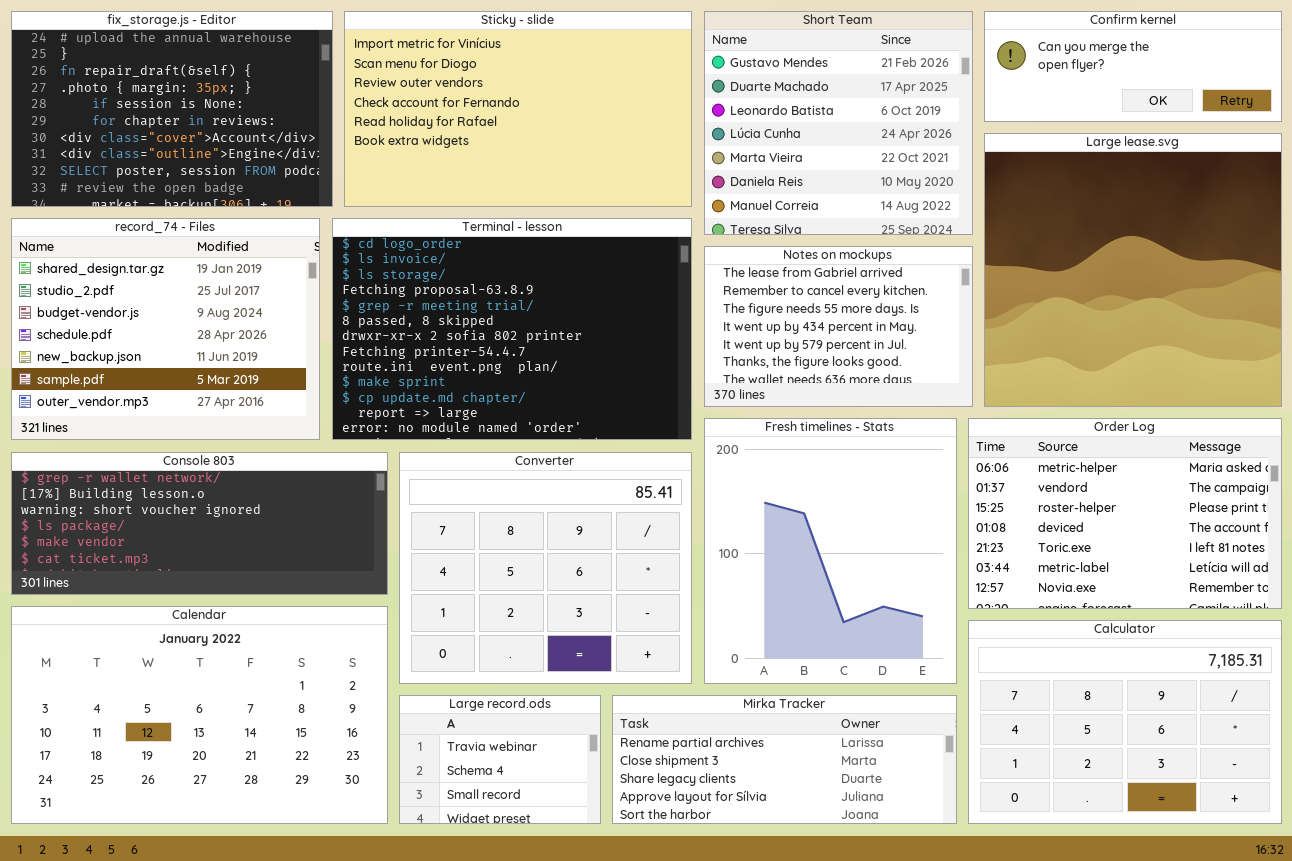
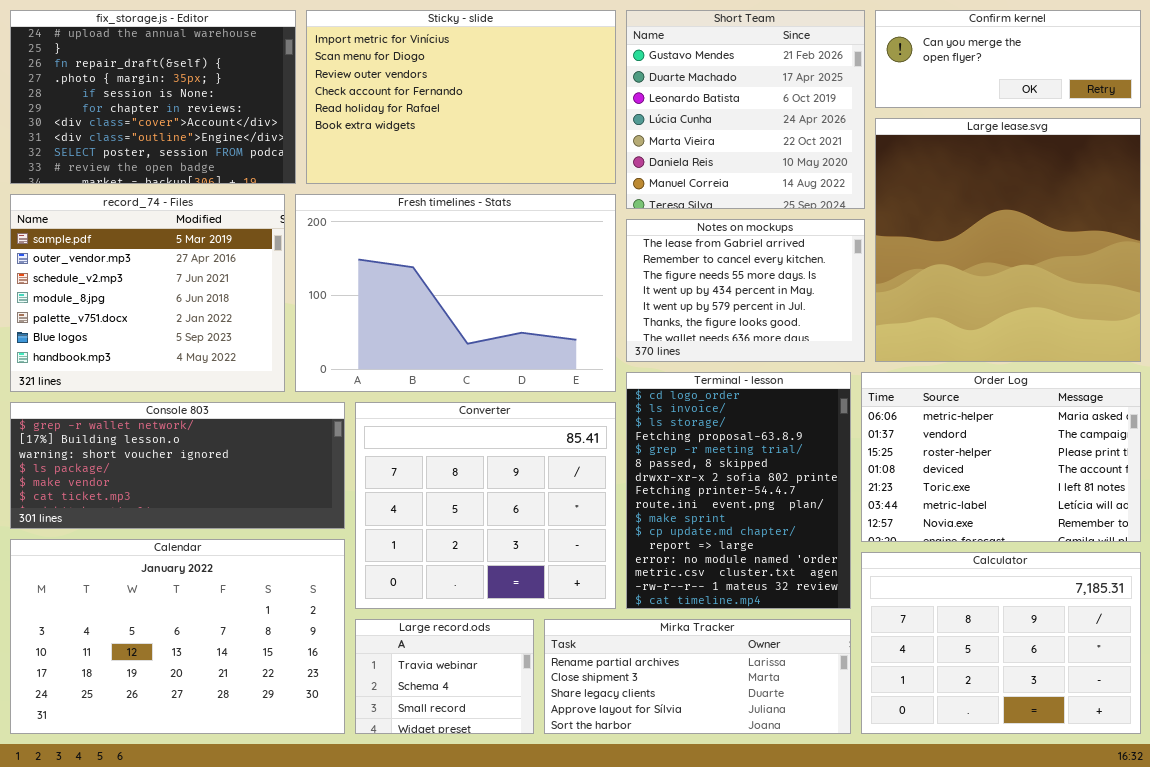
record_74 - Files: [11,218,320,440] -> [10,194,285,392], scrolled down 5 rows
Terminal - lesson: [332,218,692,440] -> [626,372,851,609], moved, resized
Fresh timelines - Stats: [704,418,957,684] -> [295,194,616,392], moved, resized

